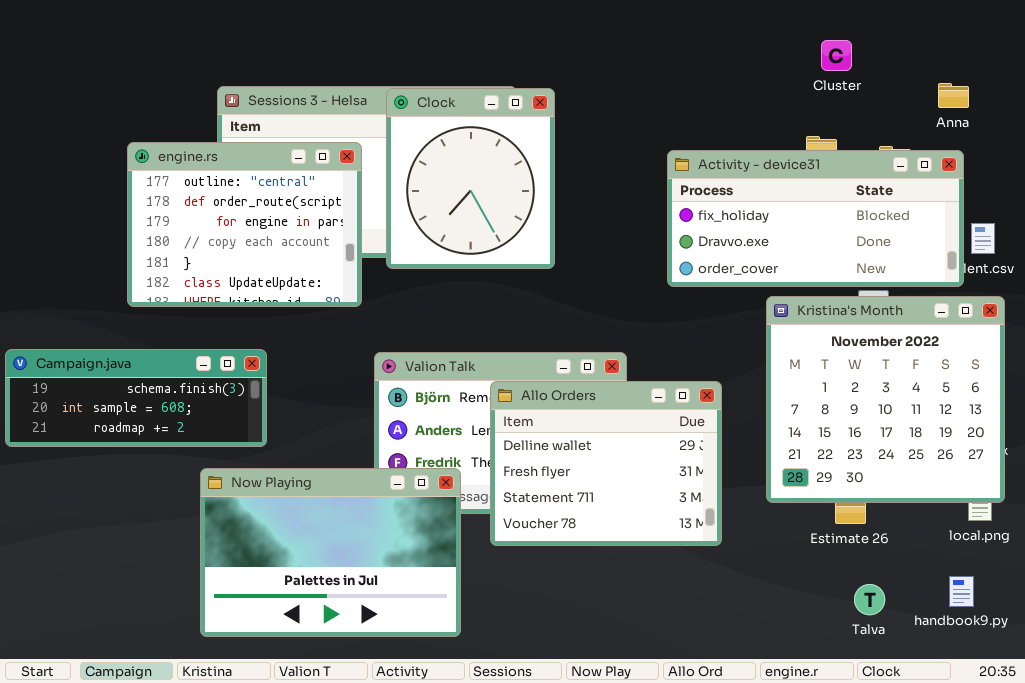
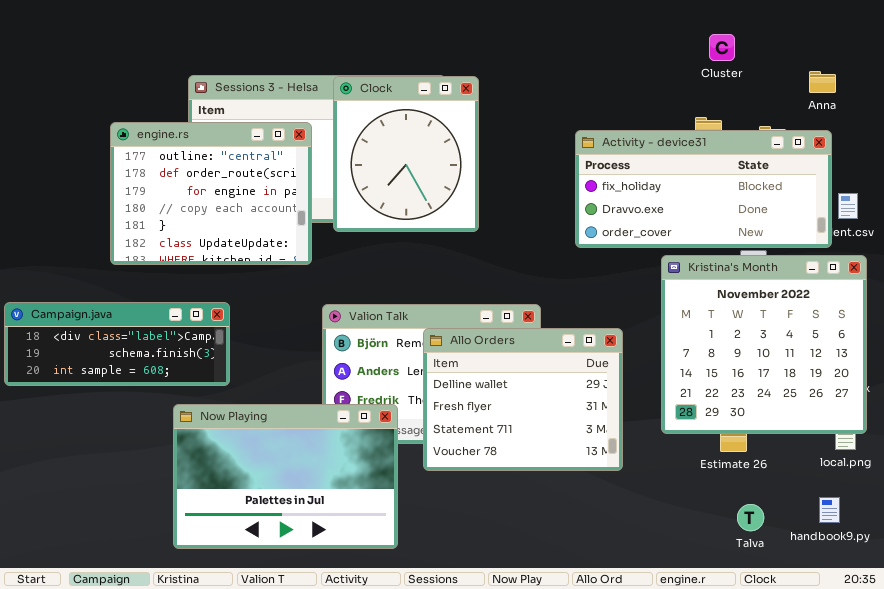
Campaign.java: [5,349,267,447] -> [4,302,230,386], scrolled up 1 row

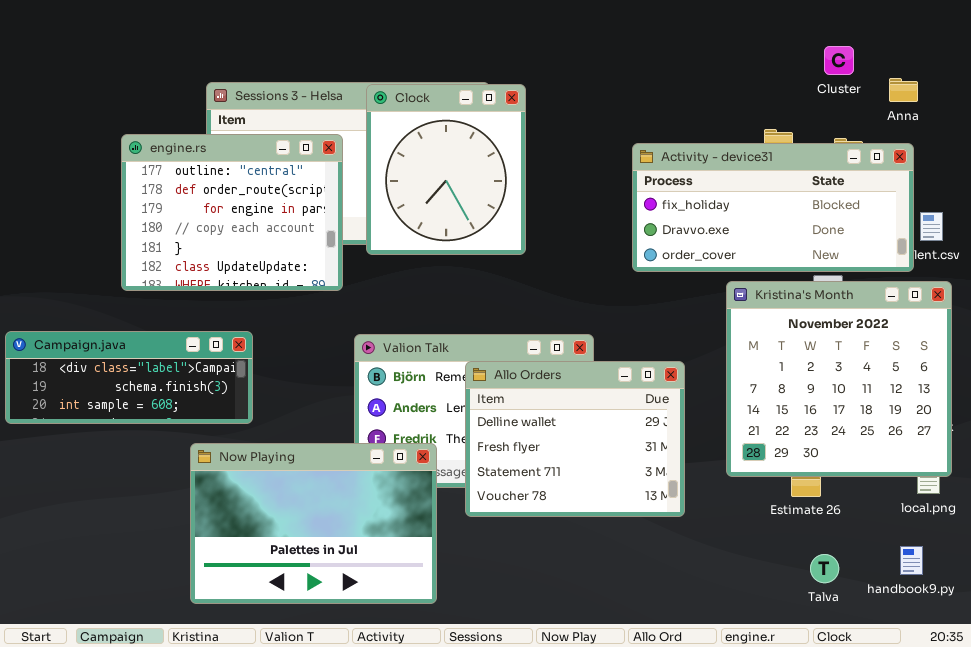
Cluster: [709,34,735,61] -> [824,46,854,75], moved

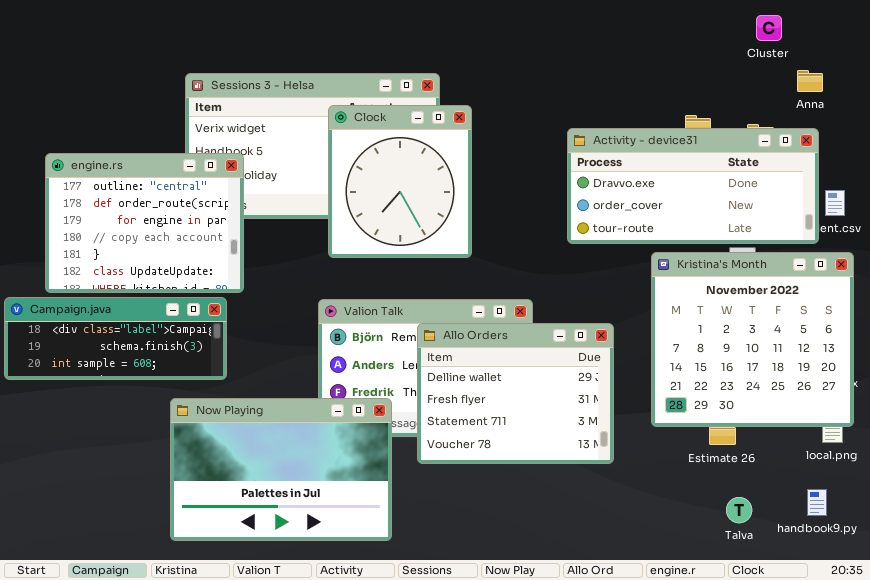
Cluster: [824,46,854,75] -> [756,15,782,41], moved
Clock: [366,84,526,255] -> [328,105,472,258], moved
engine.rs: [121,134,343,291] -> [45,153,244,293], moved
Activity - device31: [632,143,914,272] -> [567,128,819,244], scrolled down 1 row

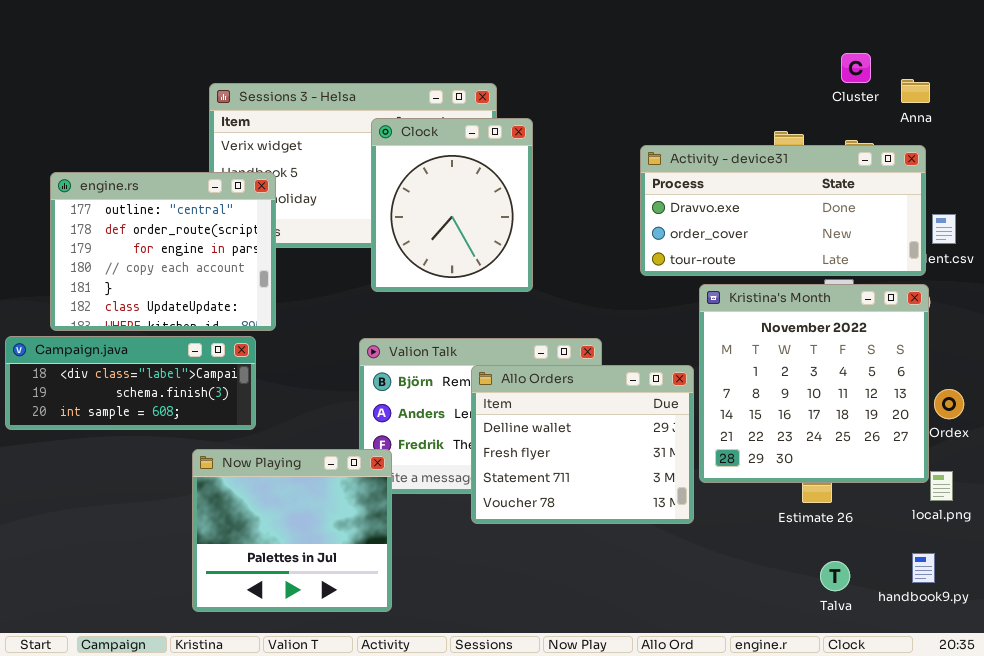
Cluster: [756,15,782,41] -> [841,53,871,83], moved
Kristina's Month: [651,252,854,427] -> [699,284,929,483], moved
Now Playing: [170,398,392,541] -> [192,449,392,612], resized

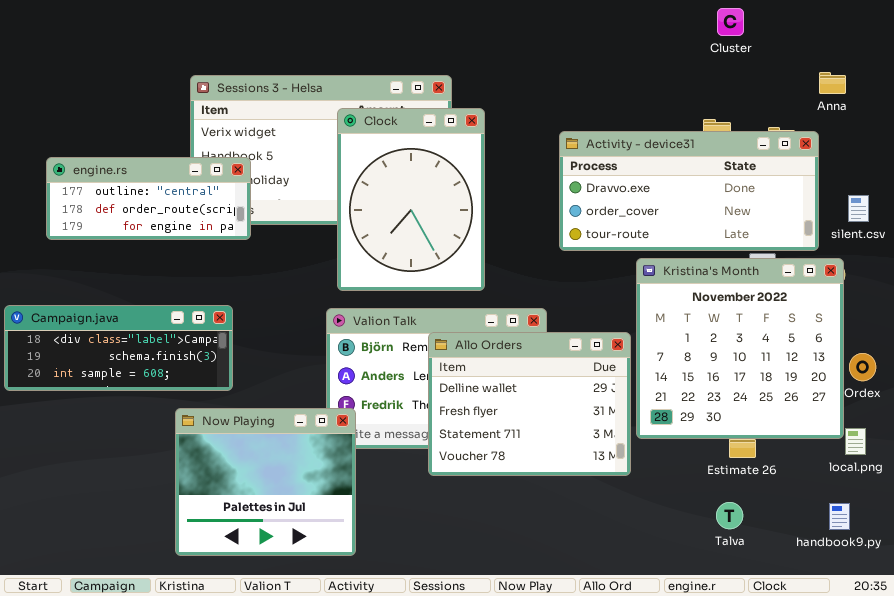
Cluster: [841,53,871,83] -> [717,8,744,36], moved
Clock: [371,118,533,292] -> [337,108,485,291], resized
Activity - device31: [640,145,926,276] -> [559,131,819,251], moved
engine.rs: [50,172,276,331] -> [46,157,251,240], resized
Talva: [820,561,850,591] -> [716,502,743,529], moved

